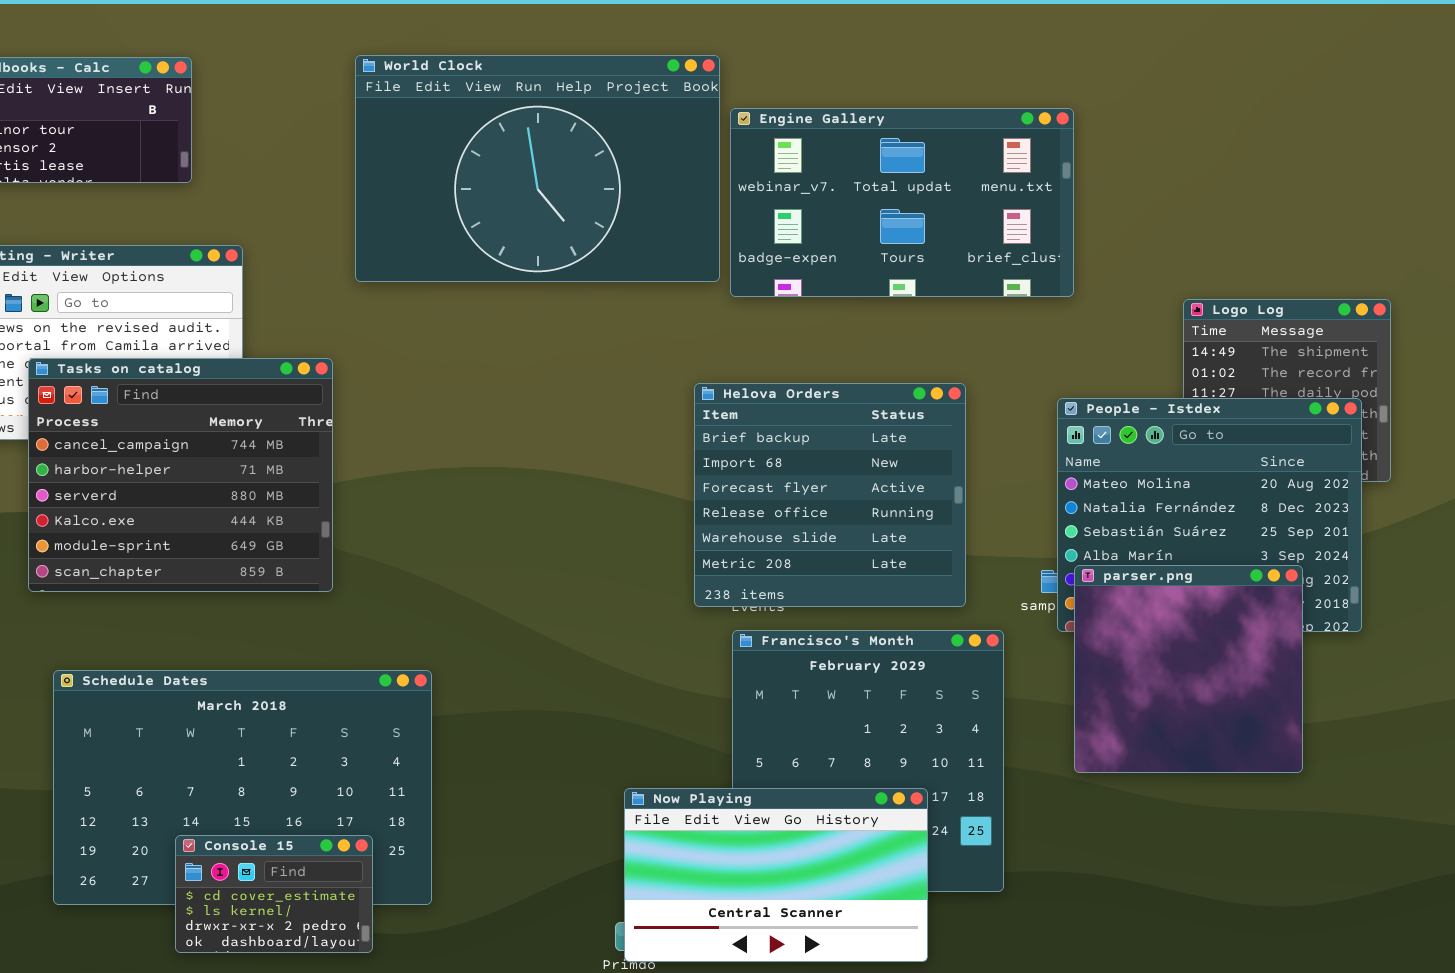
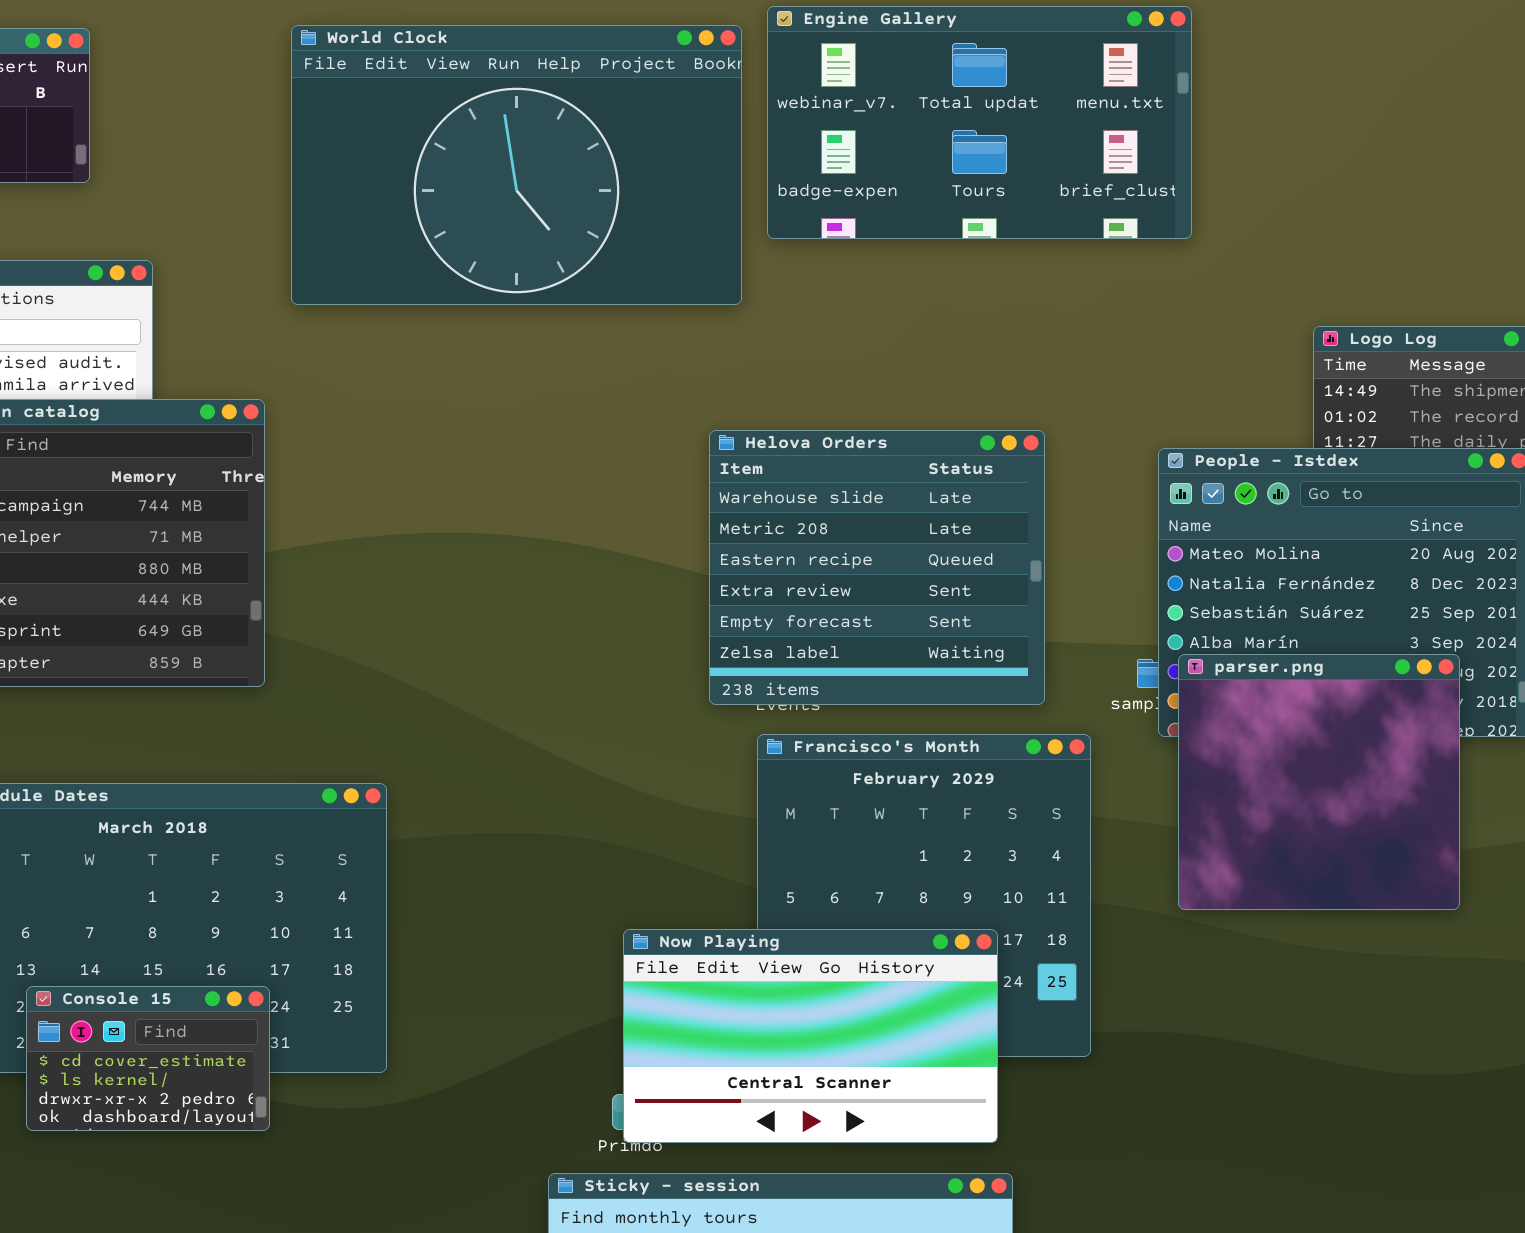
Engine Gallery: [730,108,1074,297] -> [767,6,1192,239], moved
Helova Orders: [694,383,966,607] -> [709,430,1045,705], scrolled down 4 rows
Console 15: [175,835,373,953] -> [26,986,270,1131], moved

